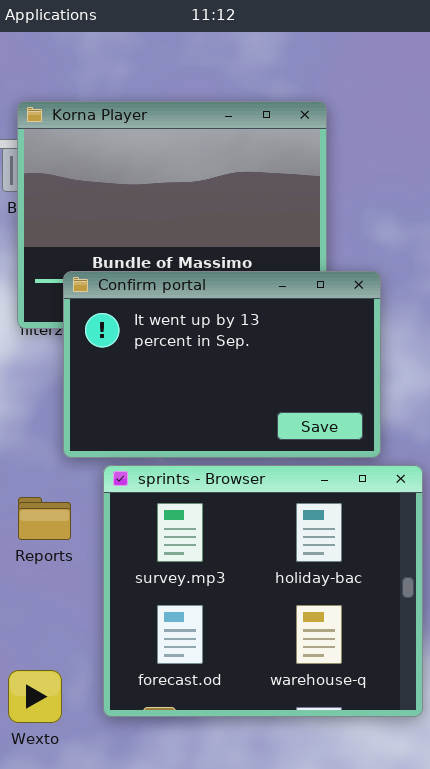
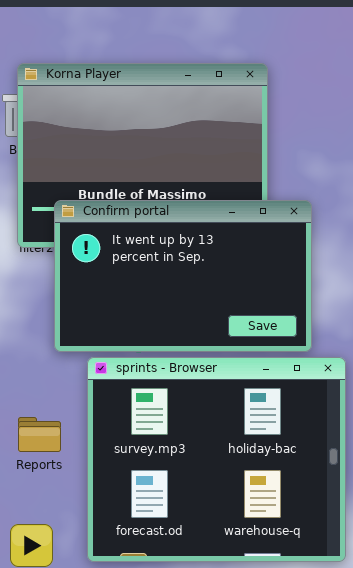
Reports: [18,497,71,540] -> [18,417,61,452], moved

